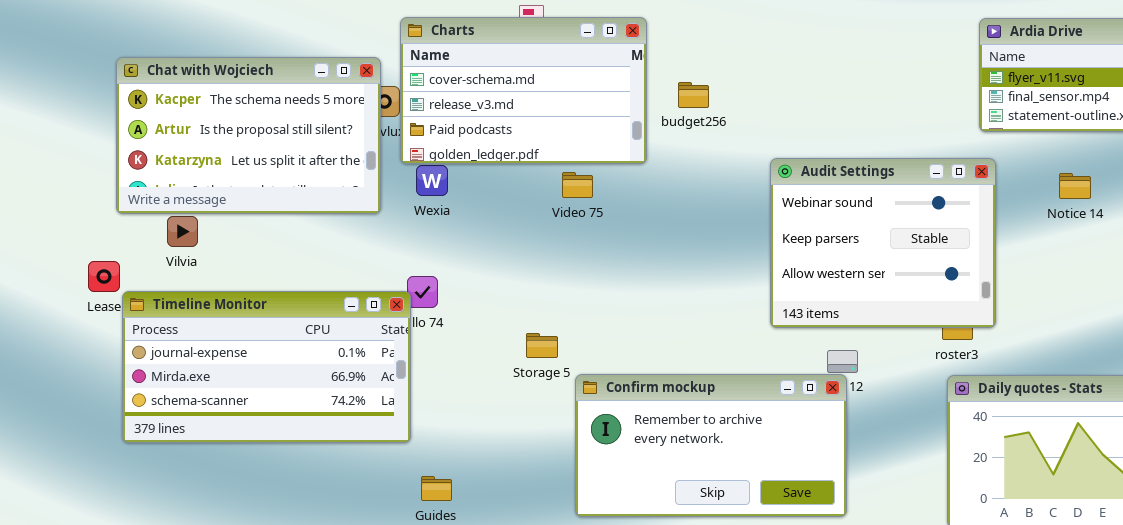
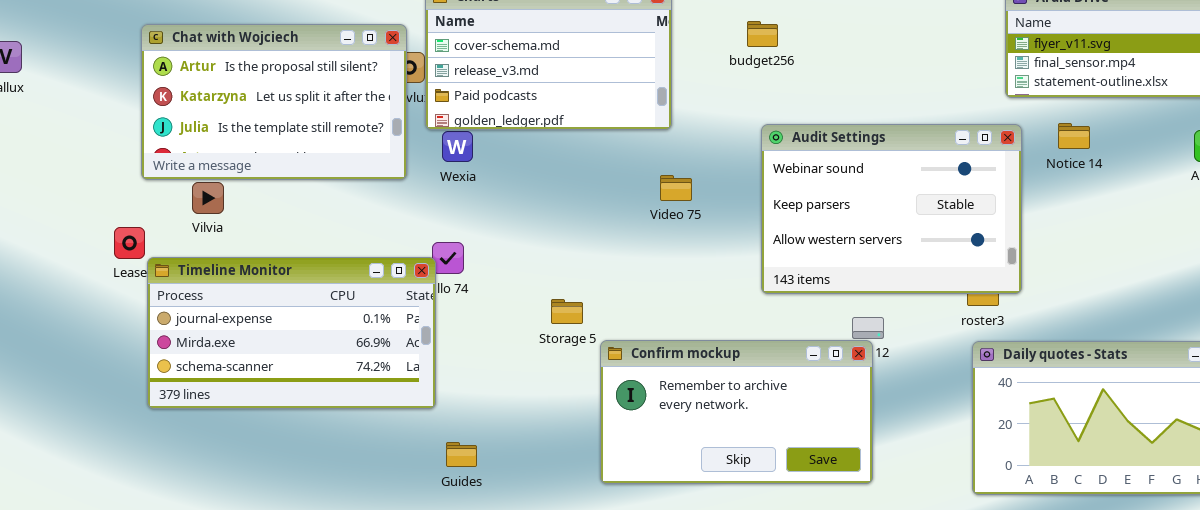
Chat with Wojciech: [116,57,381,214] -> [141,24,407,180], scrolled down 1 row
budget256: [678,82,709,108] -> [747,21,778,47], moved
Audit Settings: [770,158,996,328] -> [761,124,1022,294], resized
Video 75: [562,172,593,198] -> [660,175,692,201], moved
Notice 14: [1059,173,1091,199] -> [1058,123,1090,149], moved

